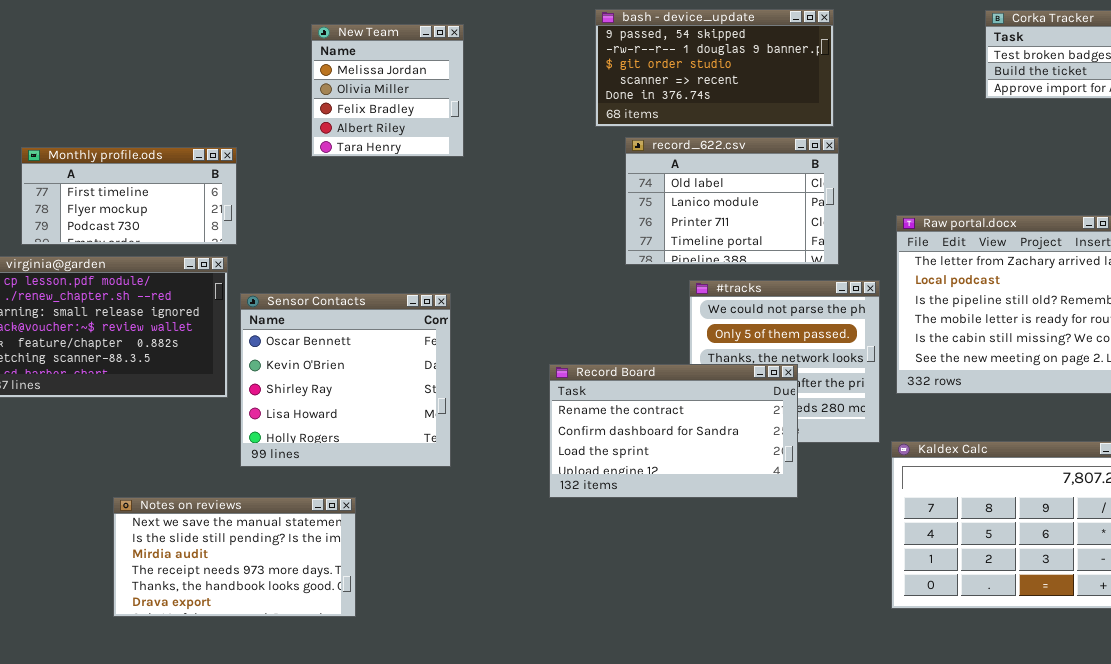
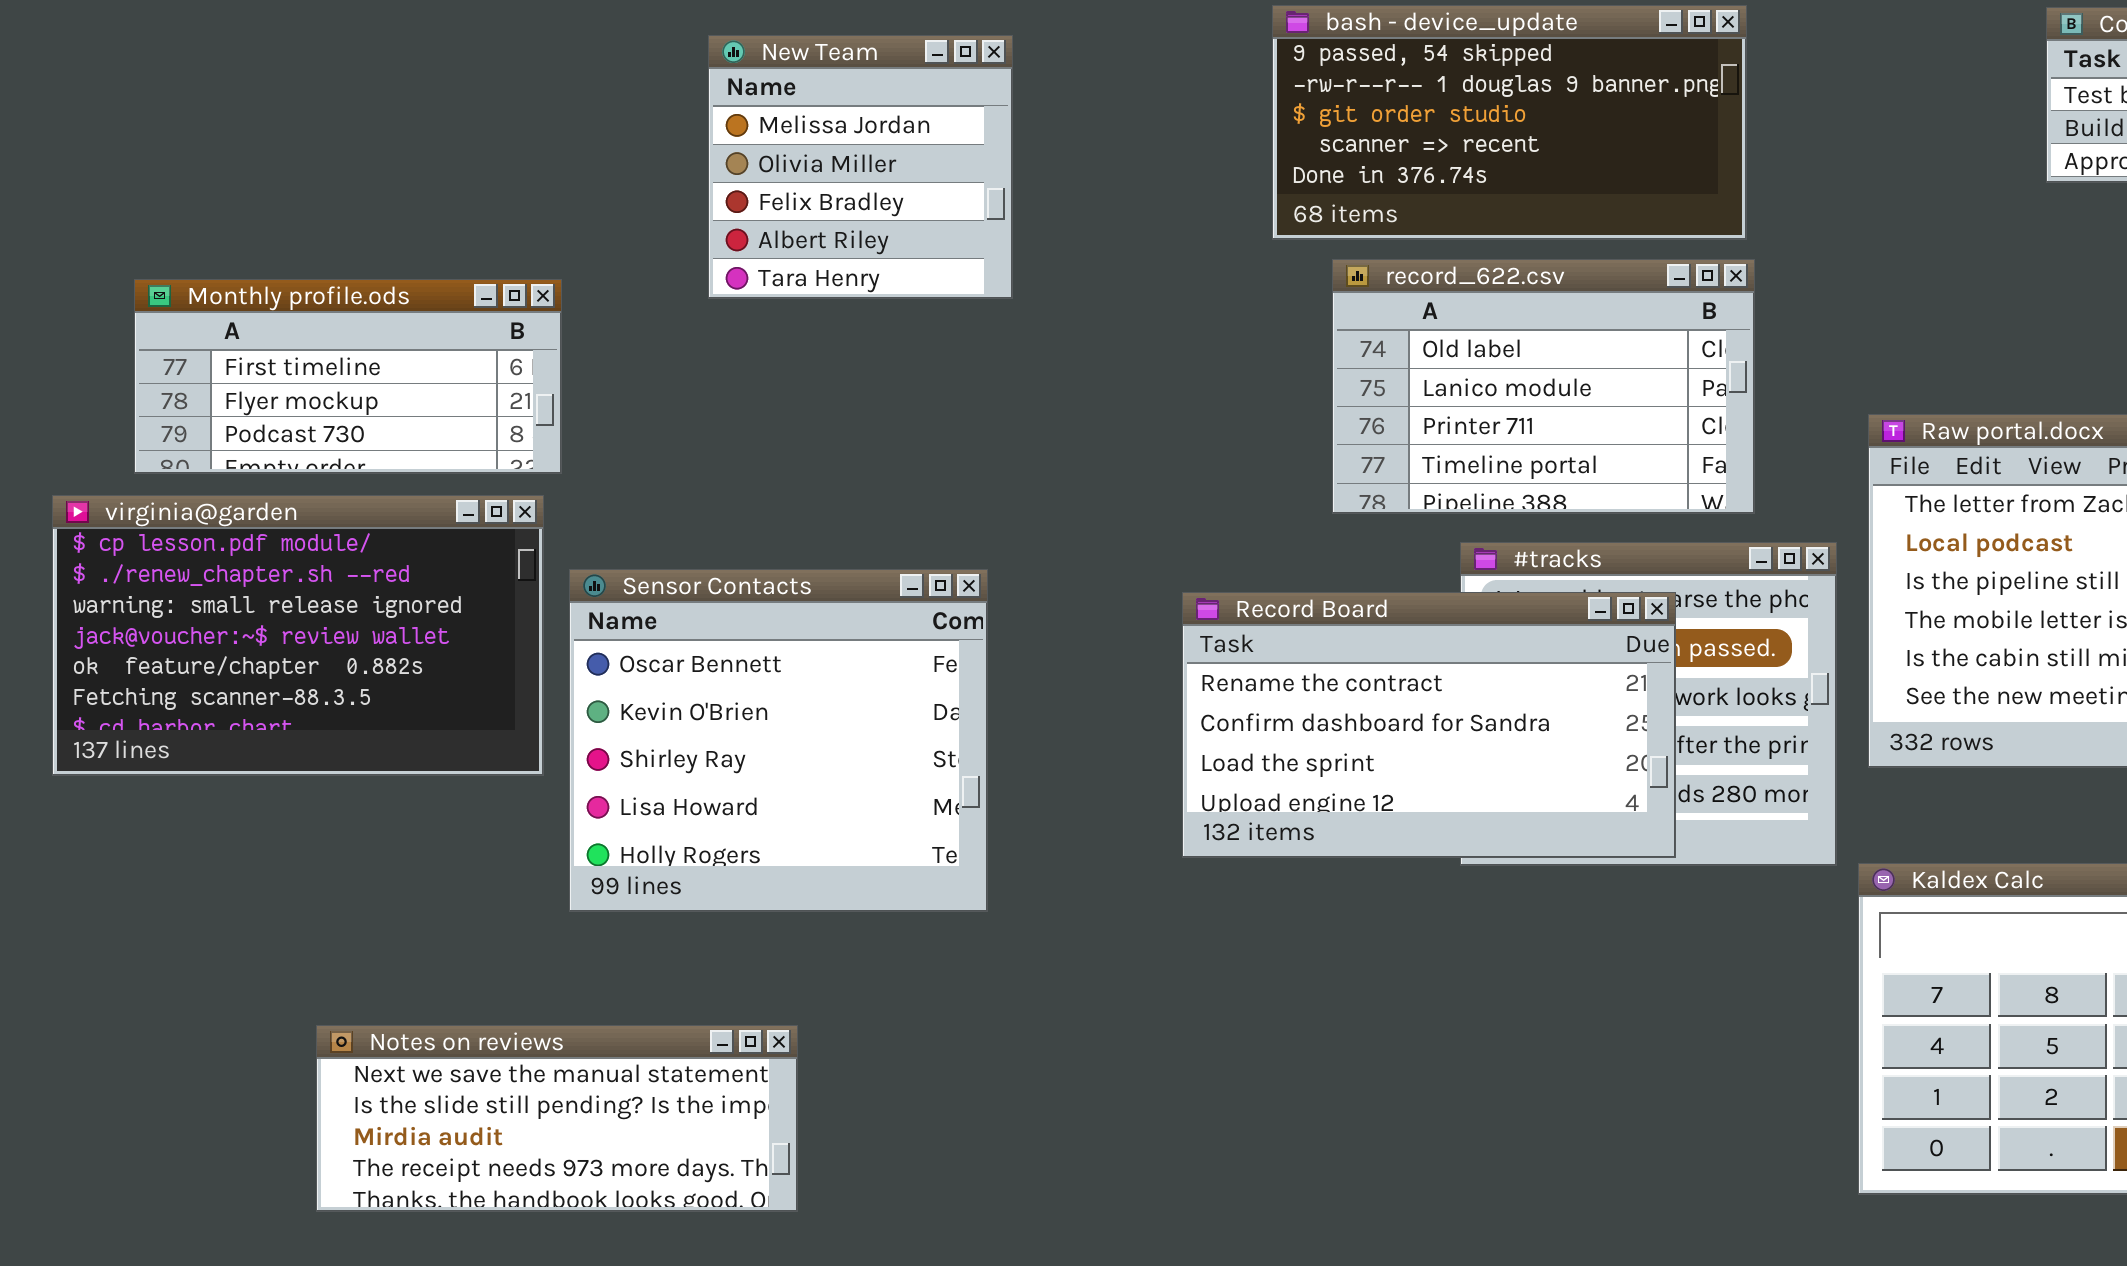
Record Board: [549,364,798,498] -> [1182,592,1676,858], moved
Notes on reviews: [113,497,356,617] -> [316,1025,798,1212], resized

